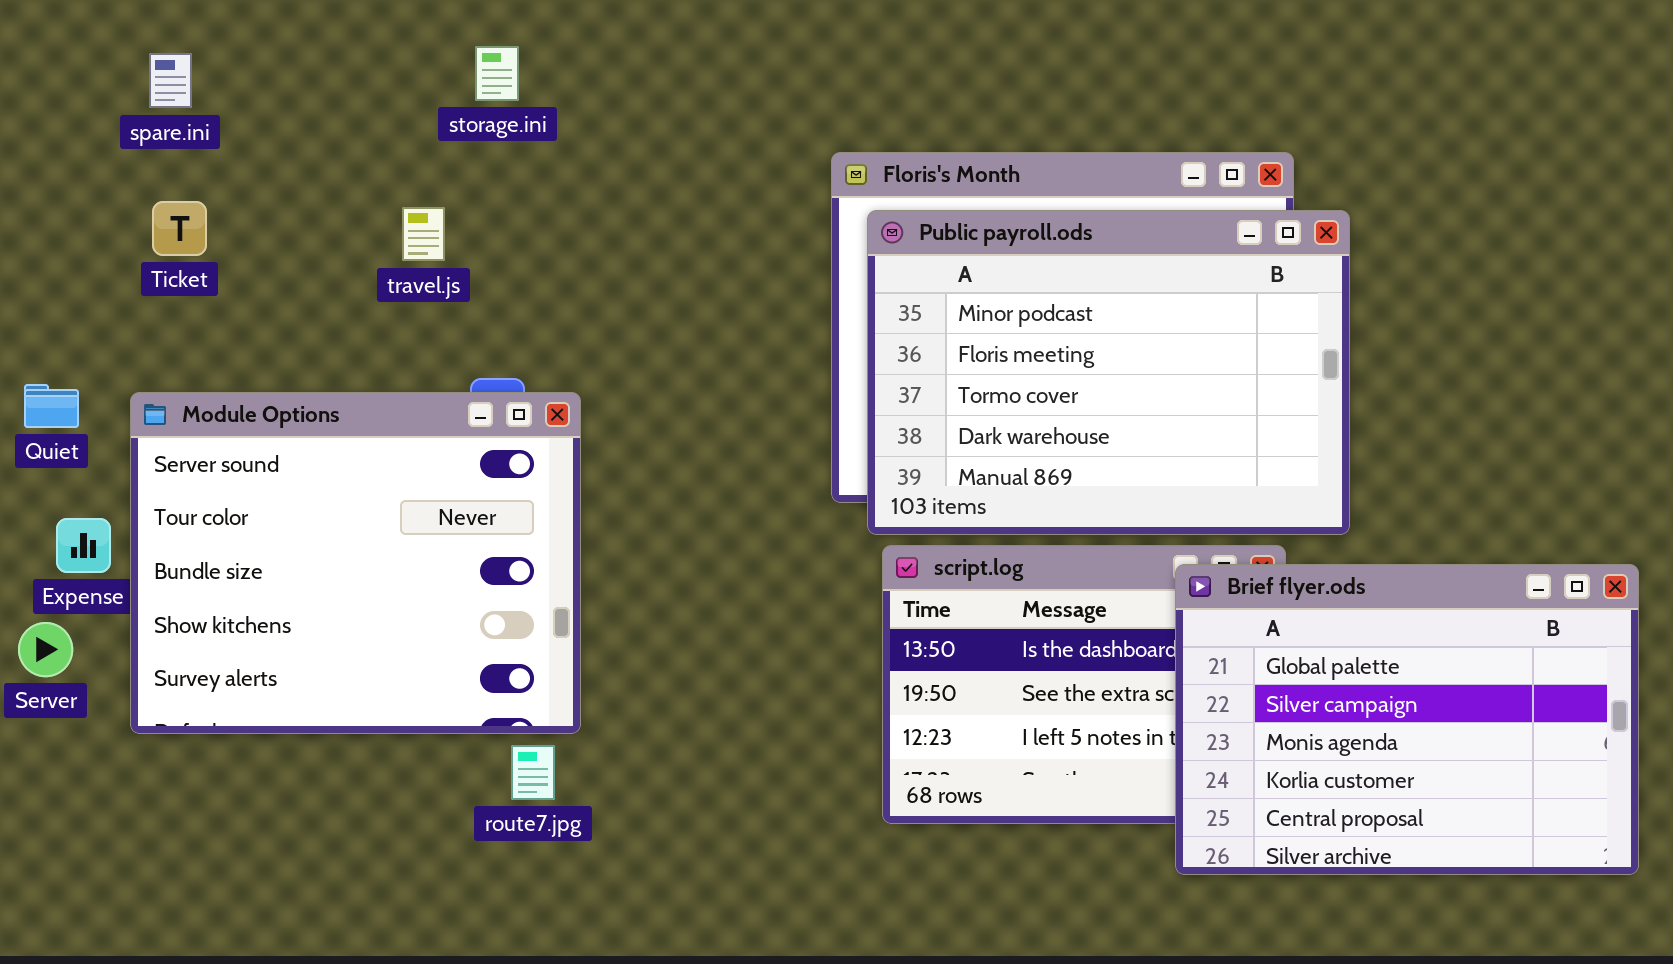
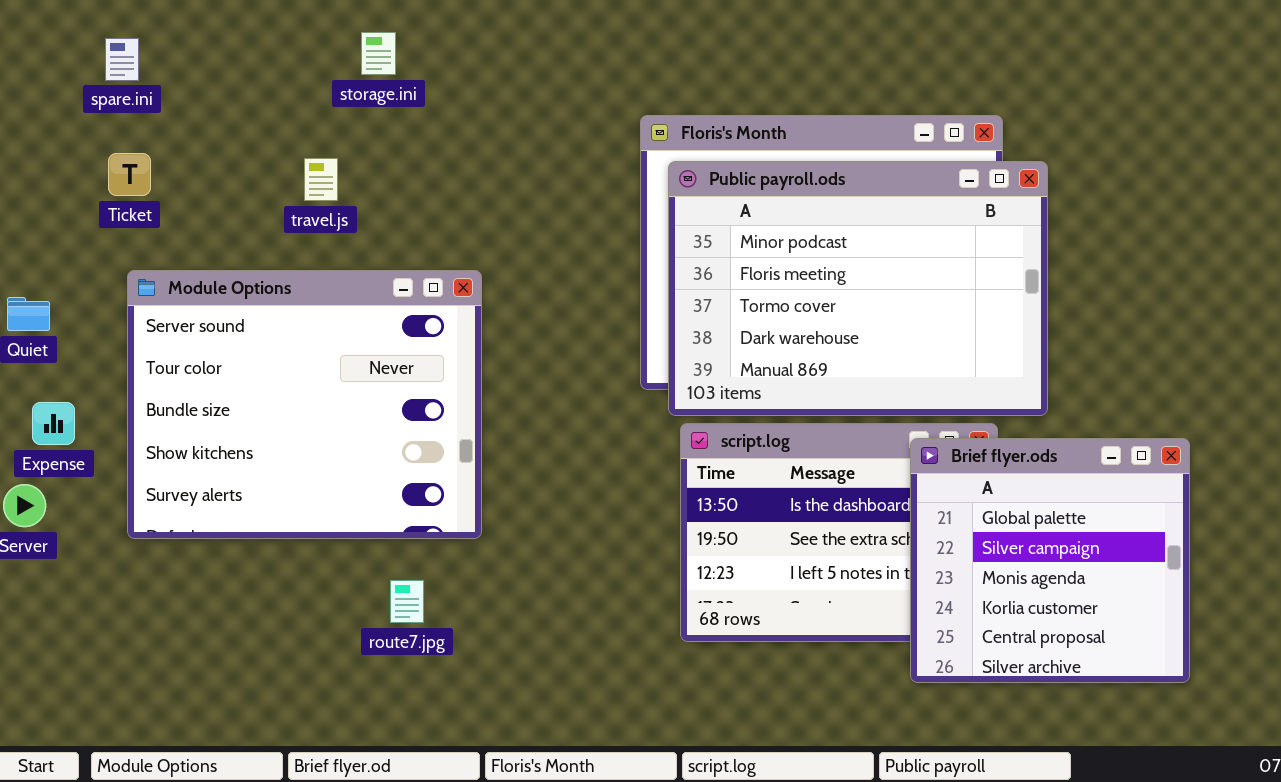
Module Options: [130,392,581,734] -> [127,270,482,539], moved
Brief flyer.ods: [1175,564,1639,875] -> [910,438,1190,683], resized

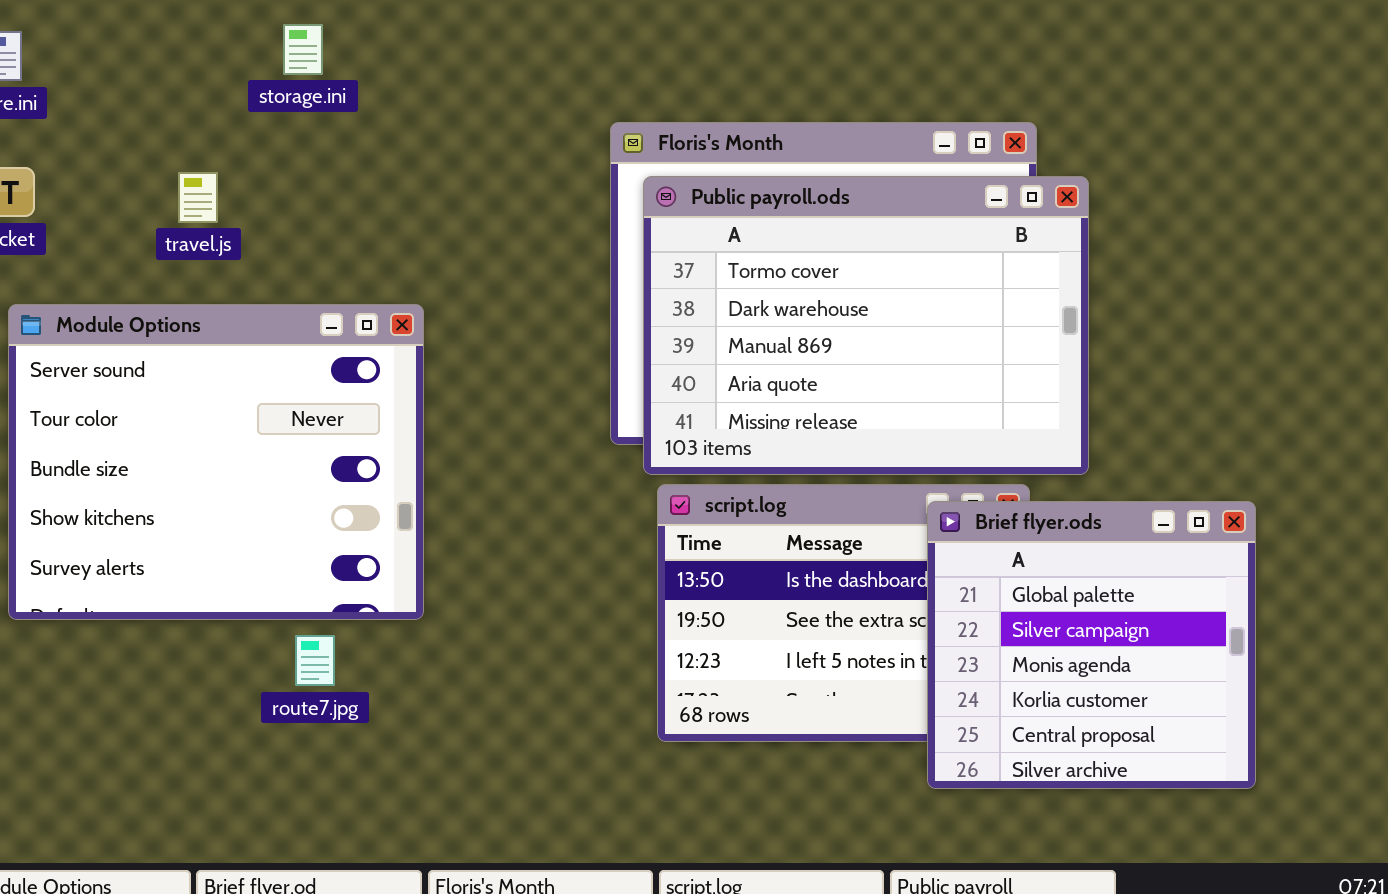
travel.js: [304,158,338,201] -> [178,172,218,223], moved
Public payroll.ods: [668,161,1048,416] -> [643,176,1089,475], scrolled down 2 rows
route7.jpg: [390,580,424,623] -> [295,635,335,686], moved

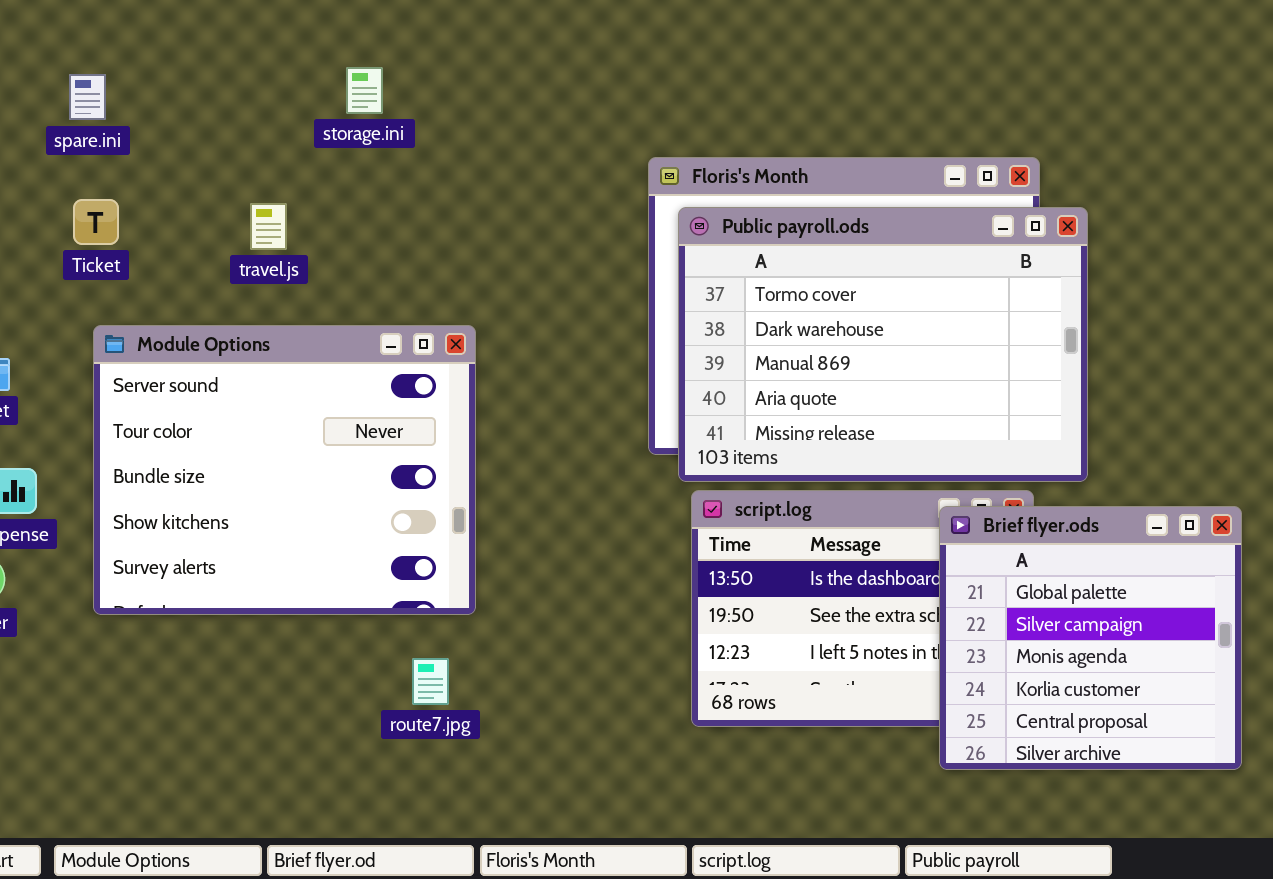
route7.jpg: [295,635,335,686] -> [412,658,449,705], moved

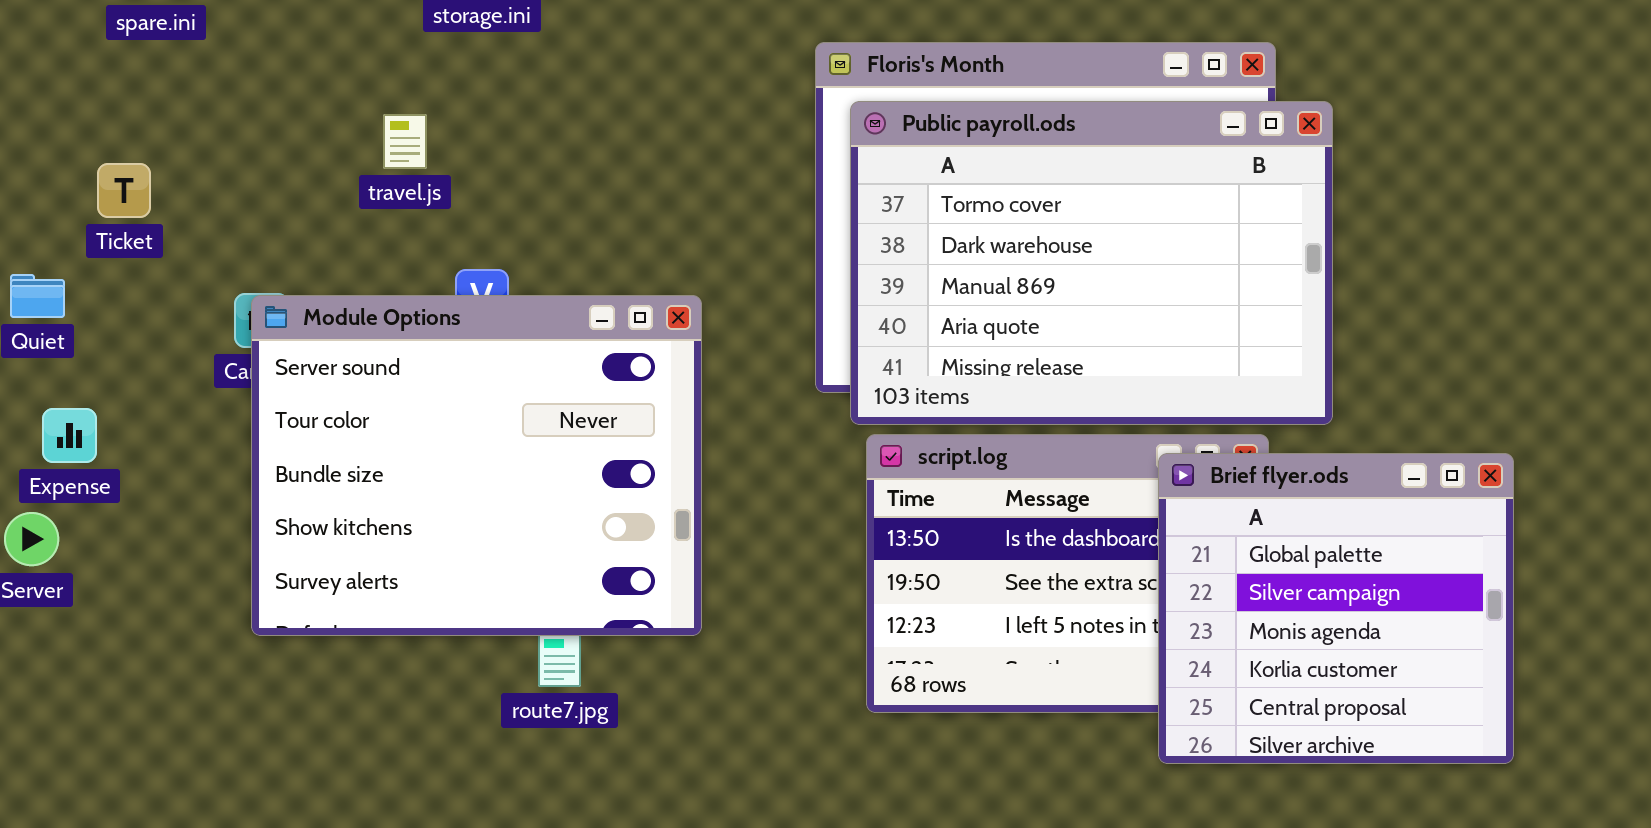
Ticket: [73,199,119,245] -> [97,163,151,218], moved
travel.js: [250,203,287,250] -> [383,114,427,169], moved
Module Options: [93,325,476,615] -> [251,295,702,636], moved

